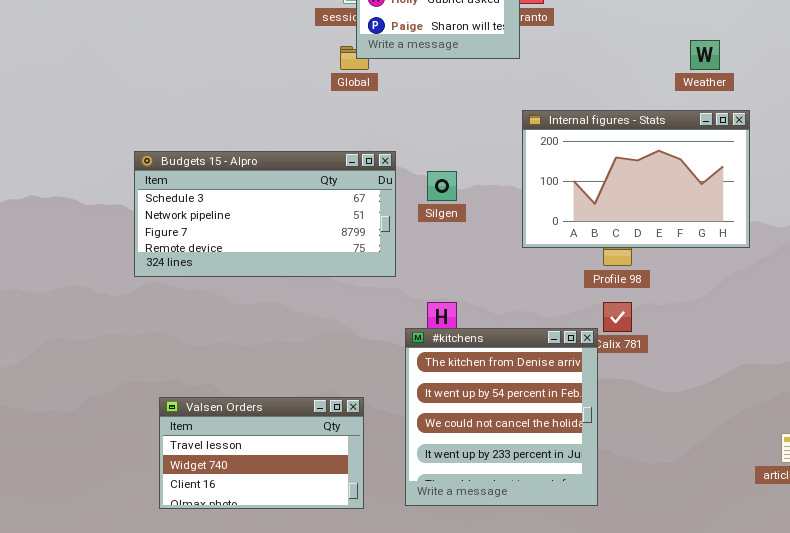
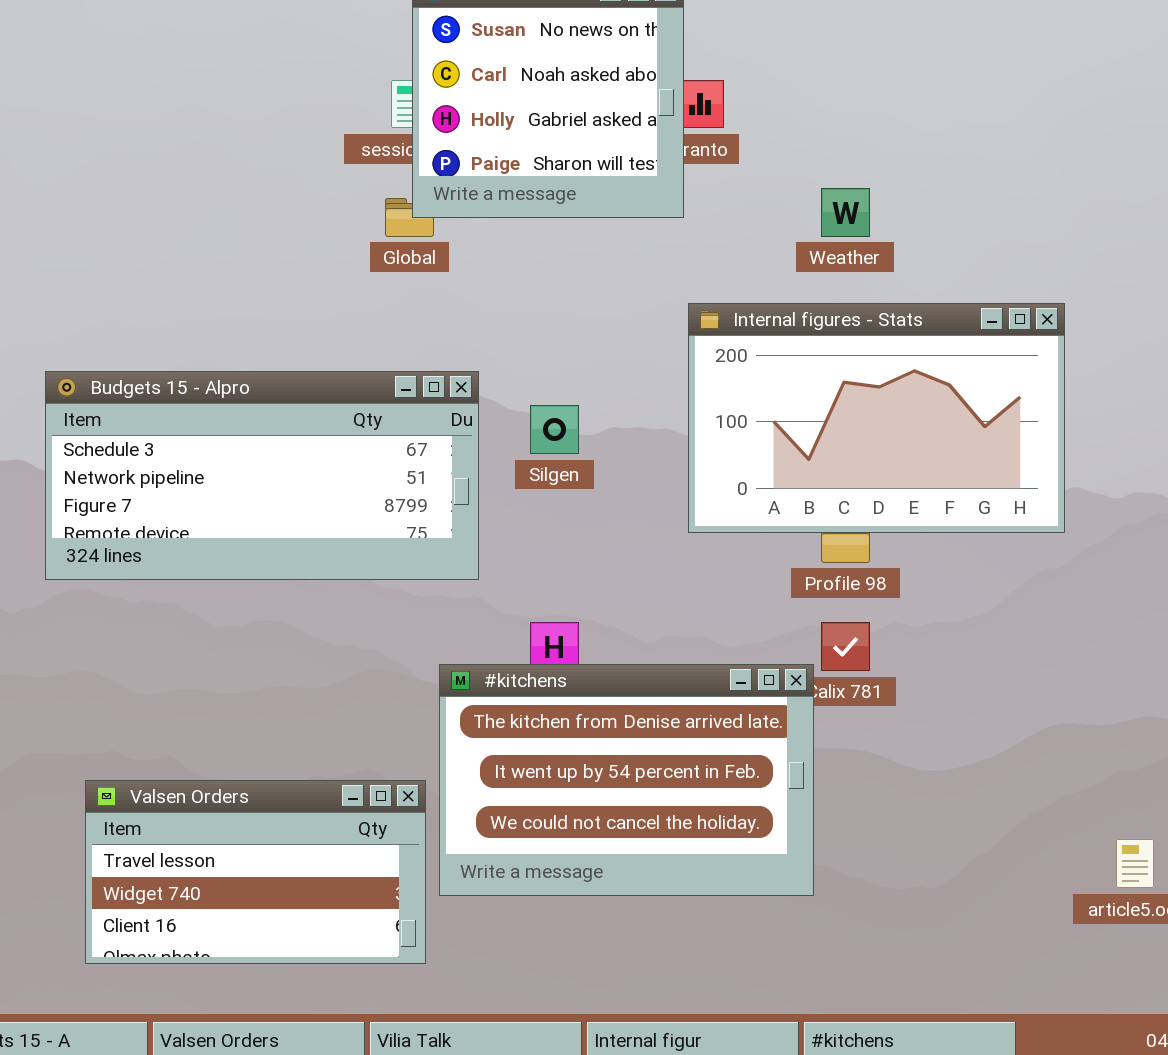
Weather: [690,40,720,70] -> [821,188,870,237], moved
#kitchens: [405,328,598,506] -> [439,664,814,896], resized

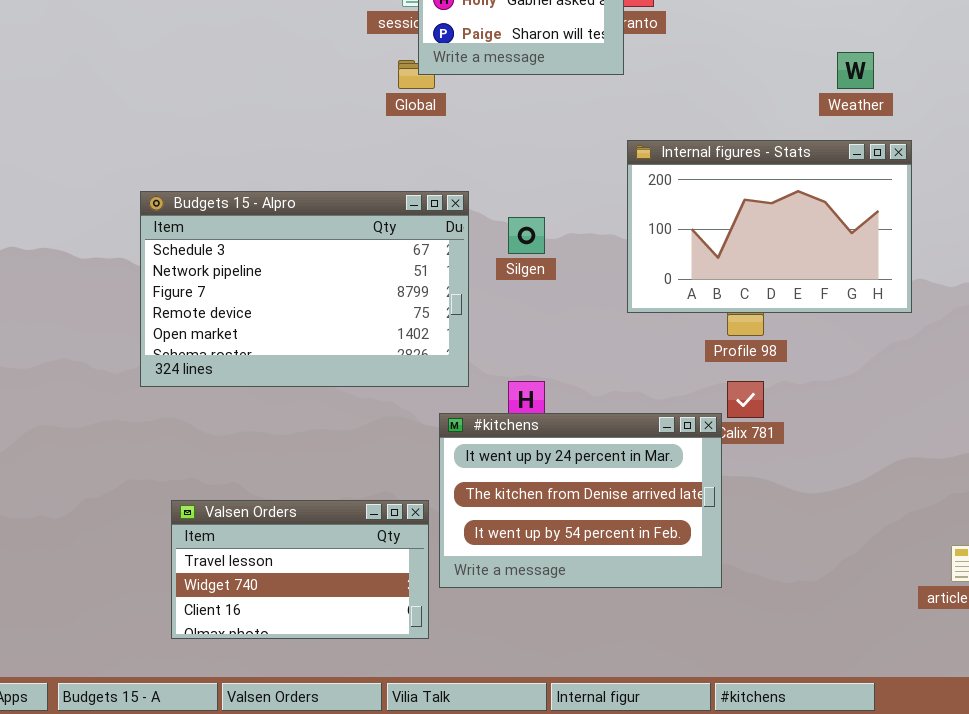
Weather: [821,188,870,237] -> [837,52,874,89], moved
Budgets 15 - Alpro: [45,371,479,580] -> [140,191,469,387], resized
#kitchens: [439,664,814,896] -> [439,413,722,588], scrolled up 1 row

